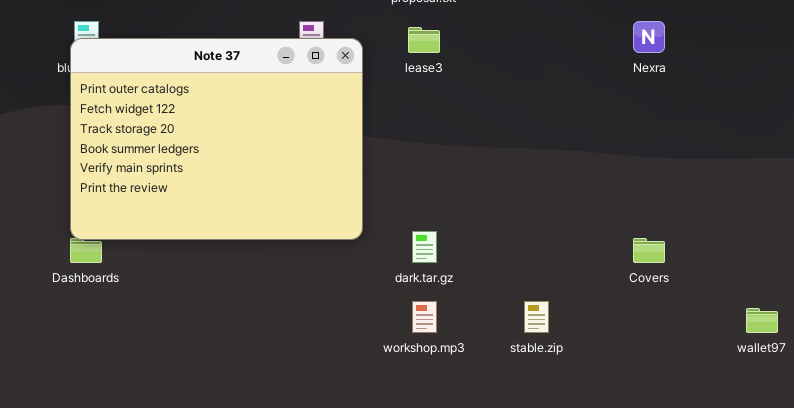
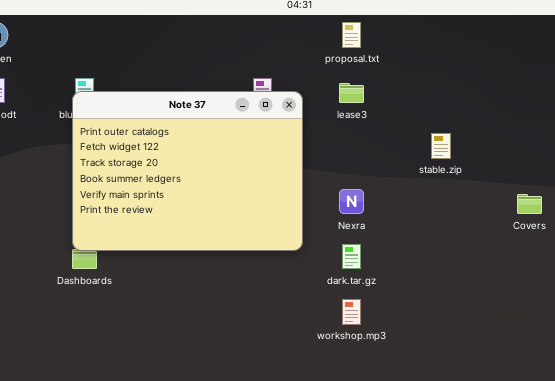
Nexra: [633,21,665,53] -> [339,189,364,214], moved
Covers: [633,238,665,263] -> [517,194,542,214], moved
stable.zip: [524,301,549,333] -> [431,133,451,159], moved

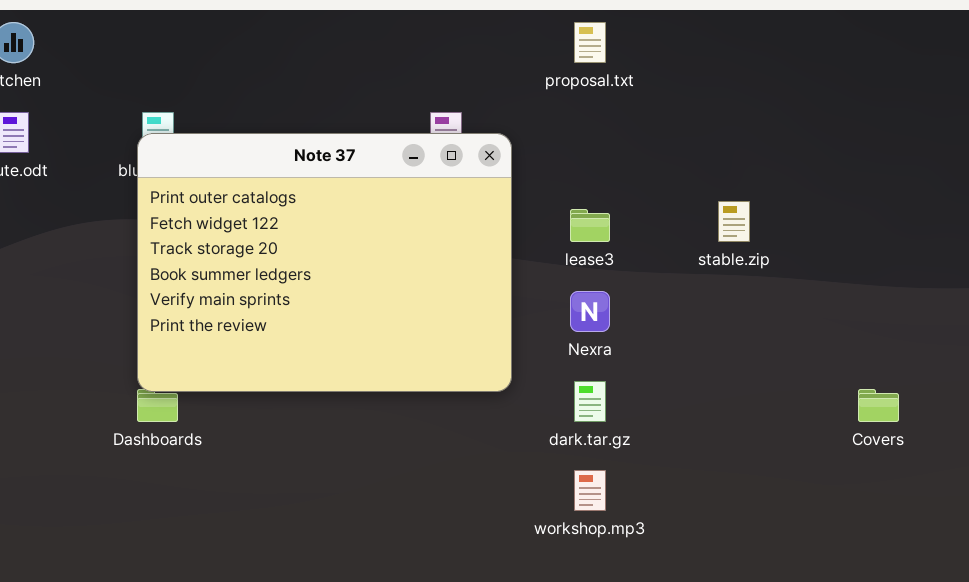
lease3: [339,83,364,103] -> [570,209,610,242], moved
Covers: [517,194,542,214] -> [858,389,899,422], moved

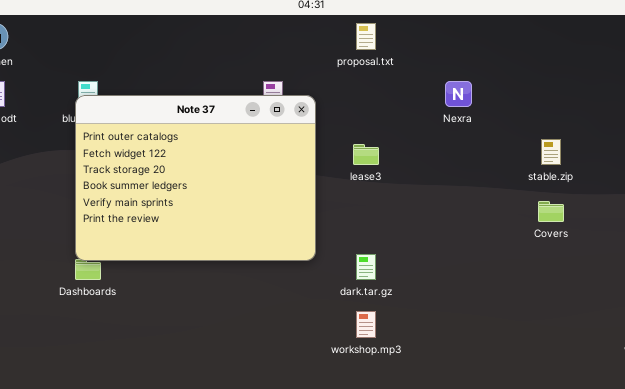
stable.zip: [718,201,750,242] -> [541,139,561,165], moved
Nexra: [570,291,610,332] -> [445,81,472,107], moved
Covers: [858,389,899,422] -> [538,201,564,222], moved

